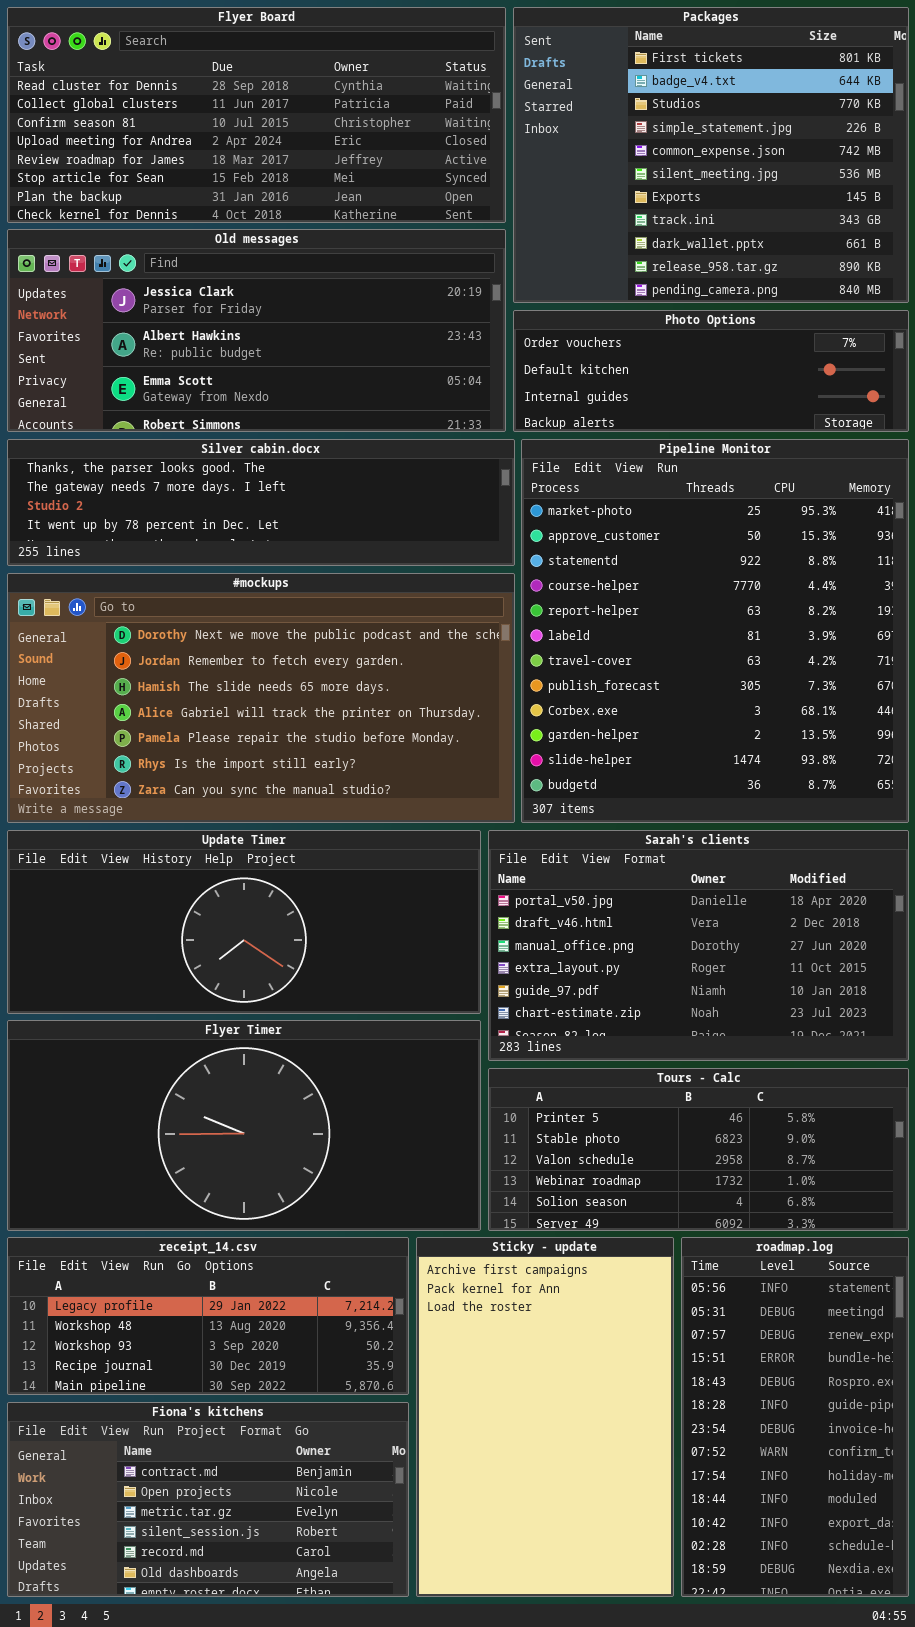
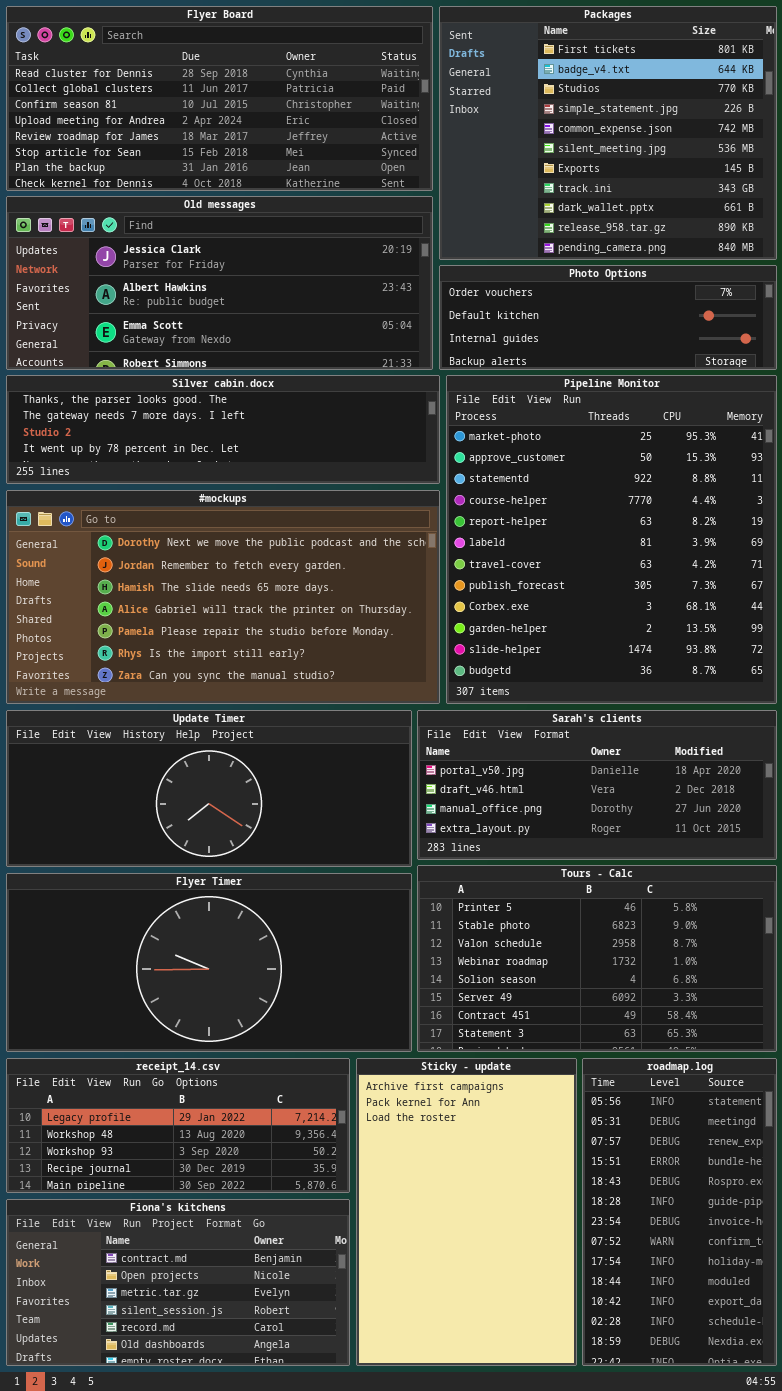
Sarah's clients: [488,830,909,1061] -> [417,710,777,860], resized
Tours - Calc: [488,1068,909,1231] -> [417,865,777,1052], resized

